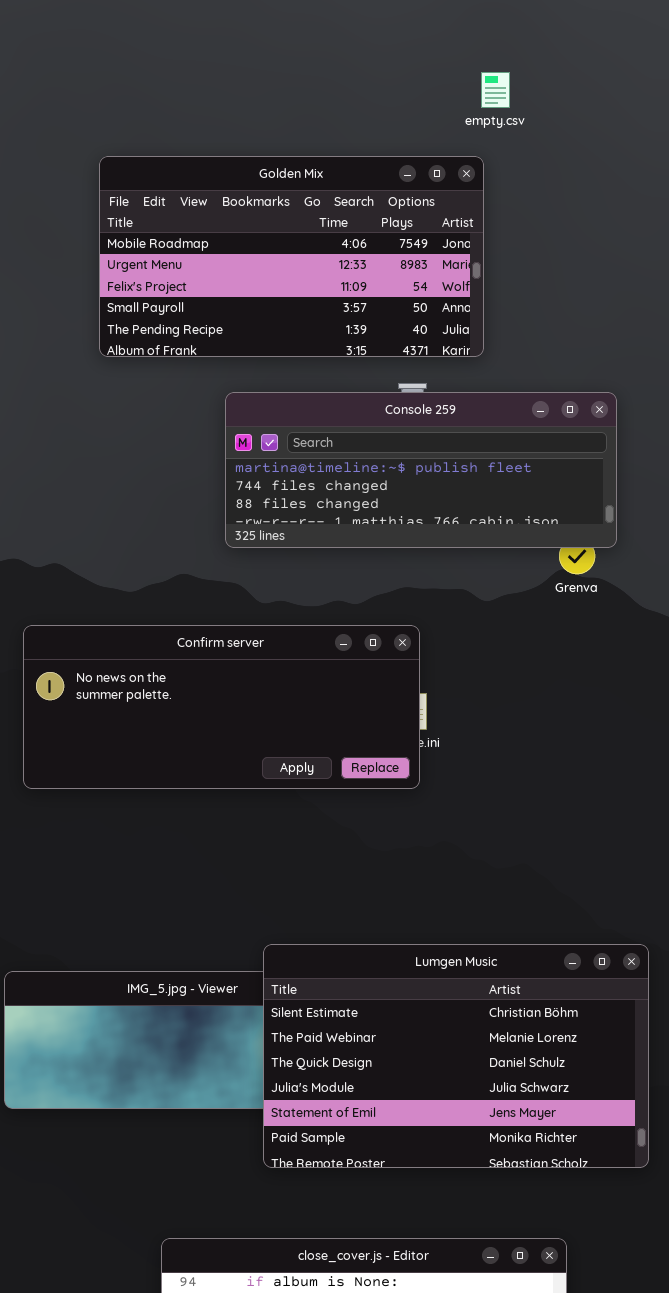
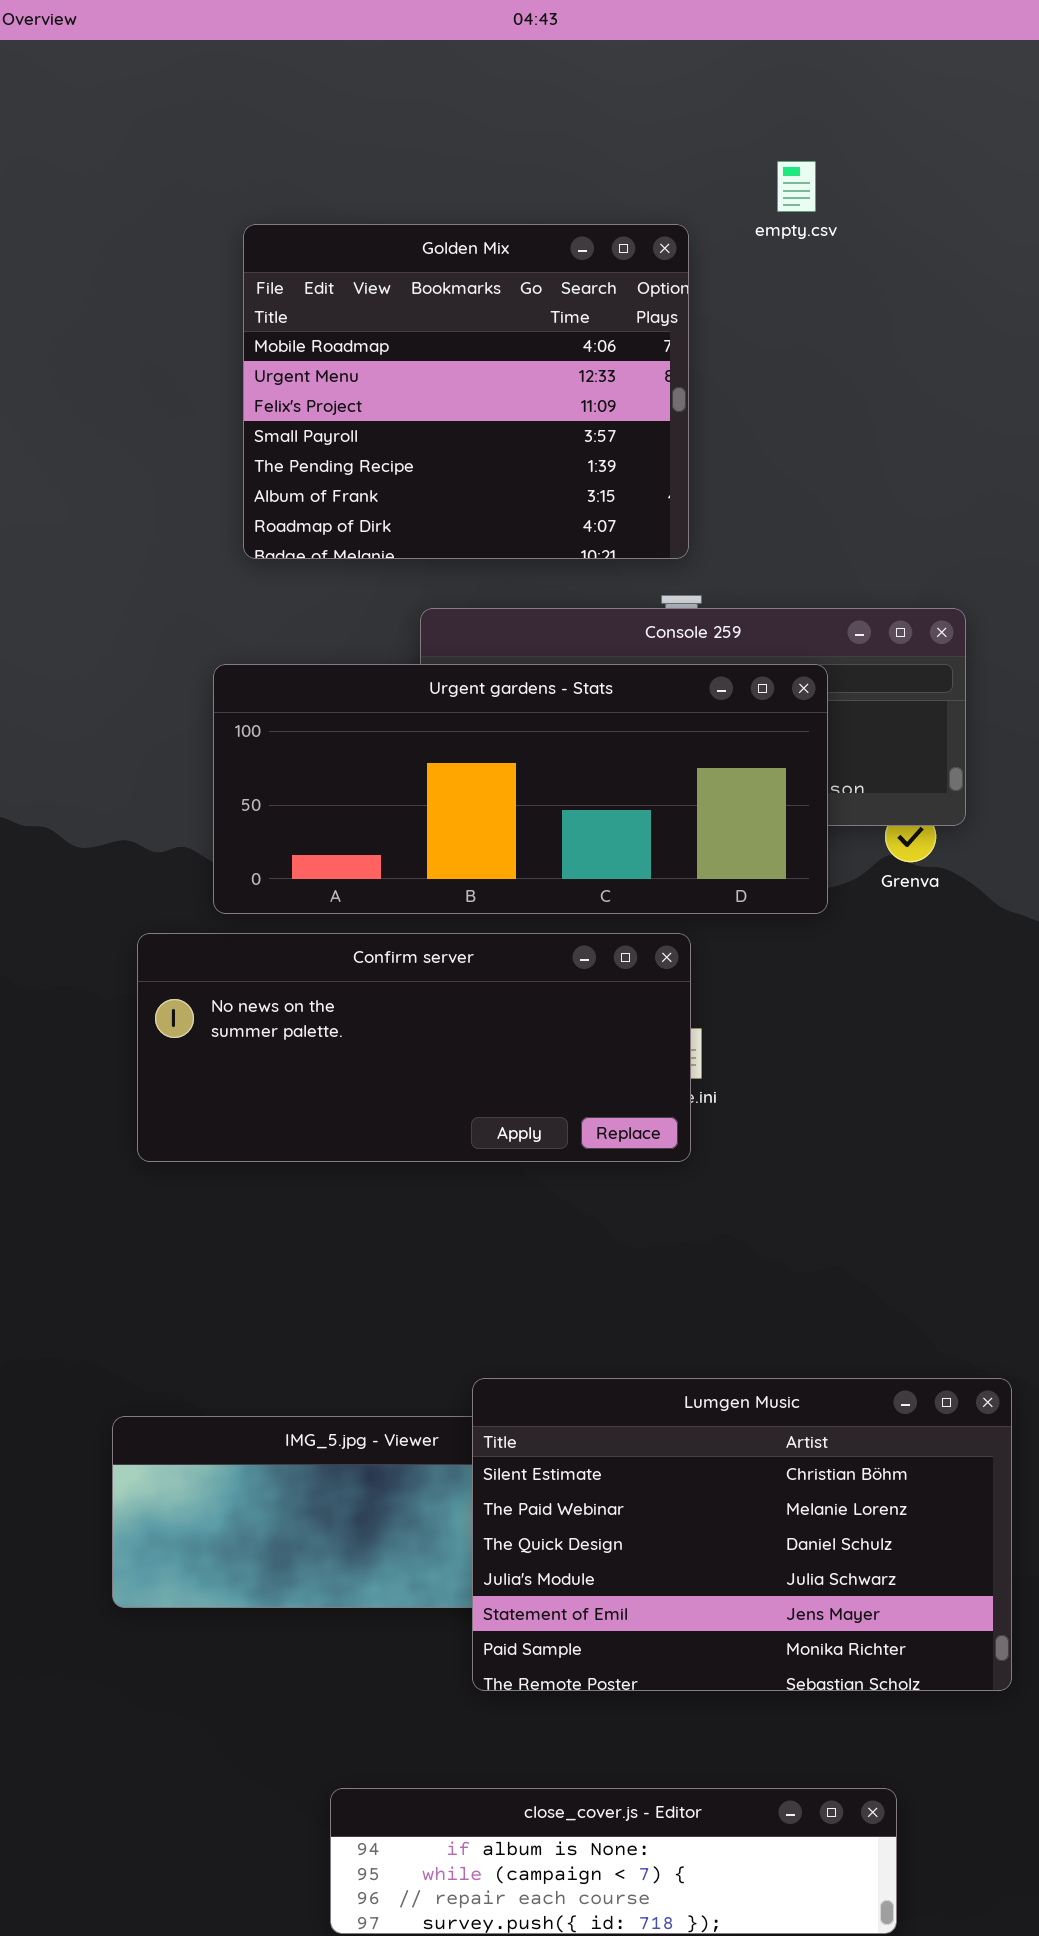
Golden Mix: [99,156,484,357] -> [243,224,689,559], resized
Urgent gardens - Stats: none -> [213,664,828,914], opened

